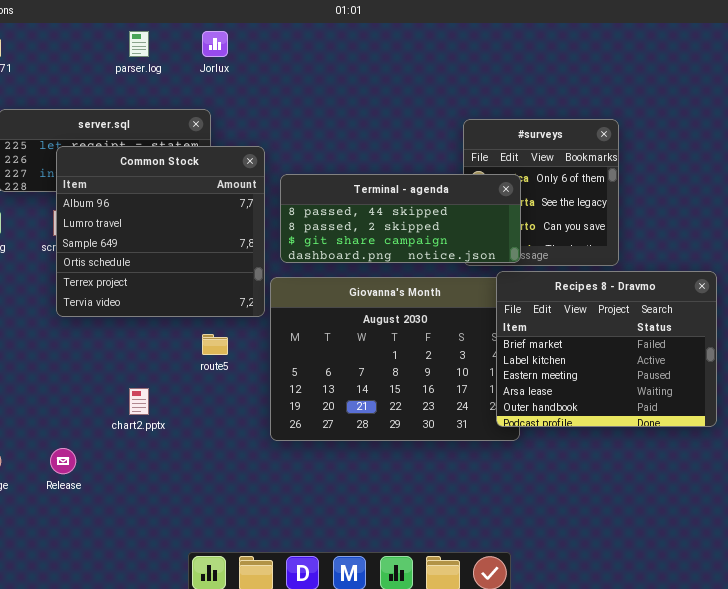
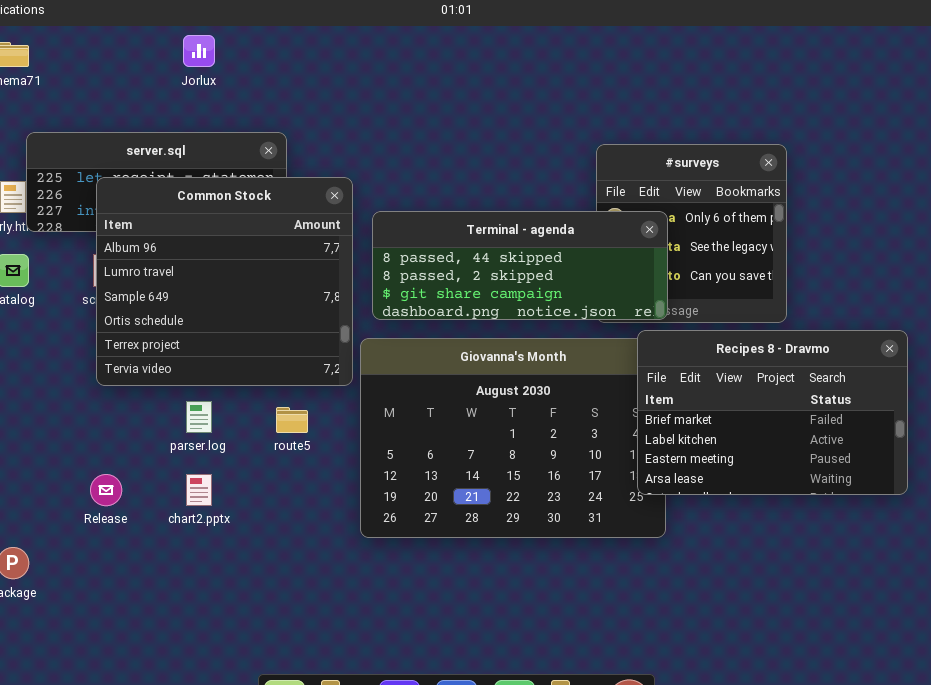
parser.log: [129,31,149,57] -> [186,401,212,433], moved
Jorlux: [202,31,228,57] -> [183,35,215,67], moved
Recipes 8 - Dravmo: [496,271,717,427] -> [637,330,908,495], resized
Release: [50,448,76,474] -> [90,474,122,506], moved

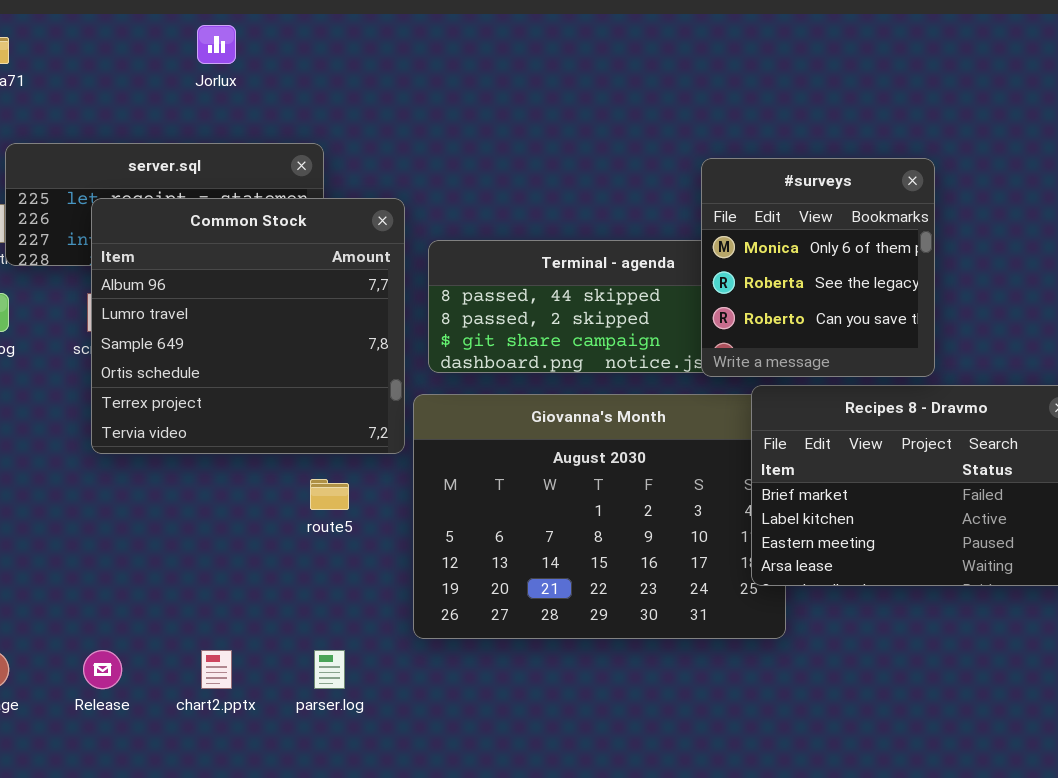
#surveys: [596,144,787,323] -> [701,158,935,377], raised
parser.log: [186,401,212,433] -> [314,650,345,689], moved
Release: [90,474,122,506] -> [83,650,122,689], moved
chart2.pptx: [186,474,212,506] -> [201,650,232,689], moved

